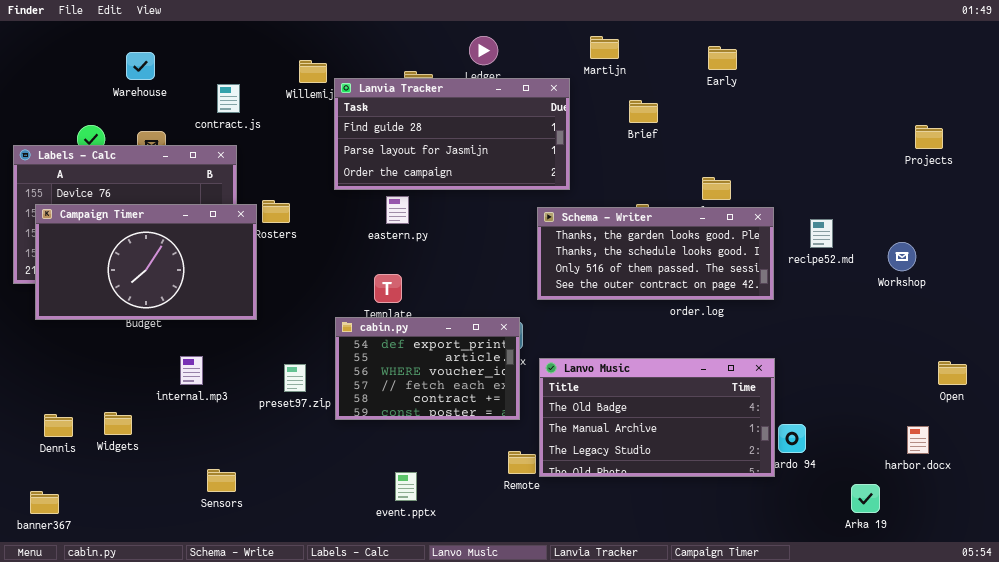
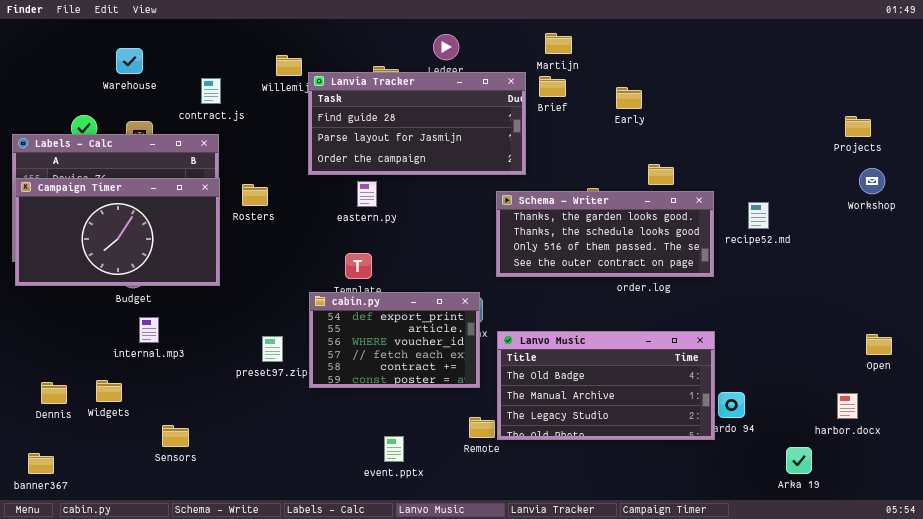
Early: [708,46,737,70] -> [616,87,642,109], moved
Brief: [629,100,658,123] -> [539,76,566,97], moved
Campaign Timer: [35,204,257,320] -> [15,178,220,286], moved
Workshop: [888,242,916,271] -> [859,168,885,194], moved
internal.mp3: [180,356,203,385] -> [139,317,159,343], moved
Sensors: [207,469,236,492] -> [162,425,189,447], moved
event.pptx: [395,472,417,501] -> [384,436,404,462], moved

